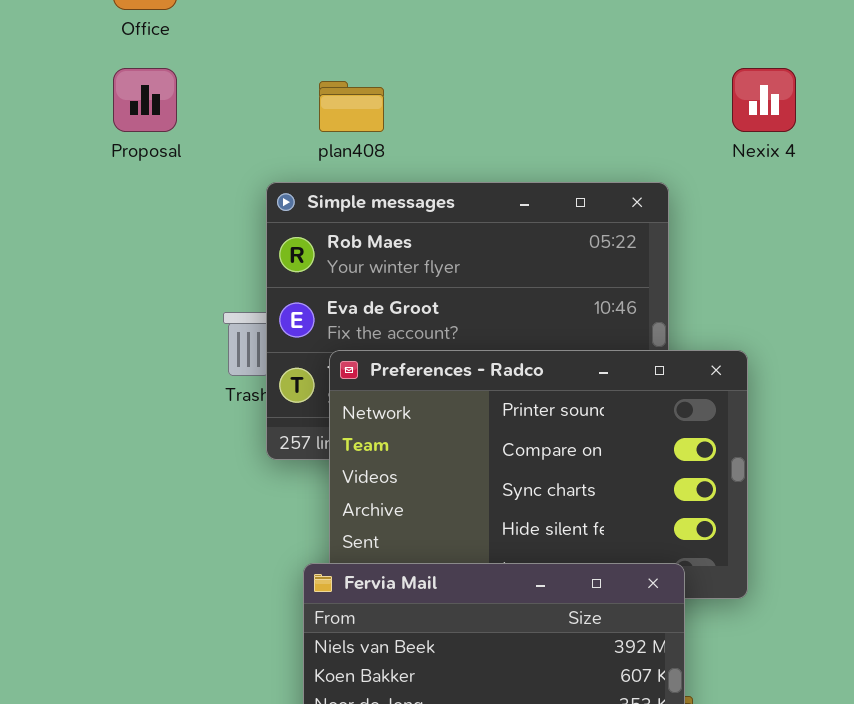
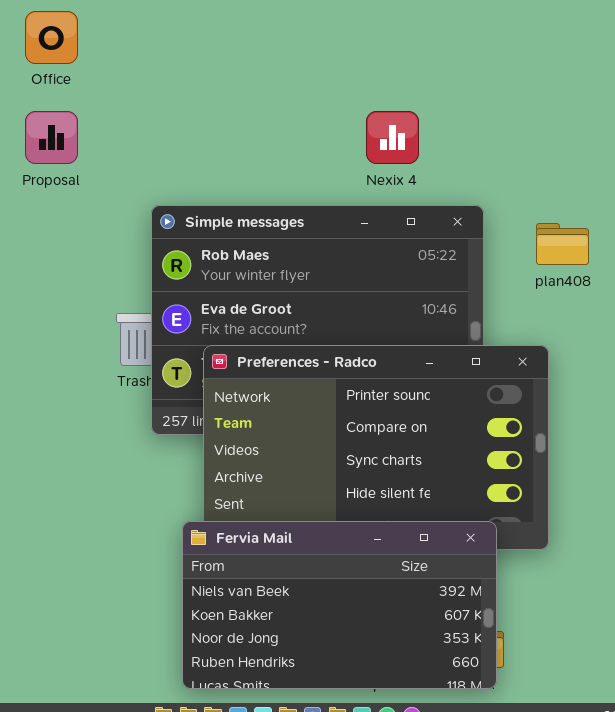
Nexix 4: [732,68,796,132] -> [366,111,419,164], moved
plan408: [319,81,384,132] -> [536,223,589,265], moved

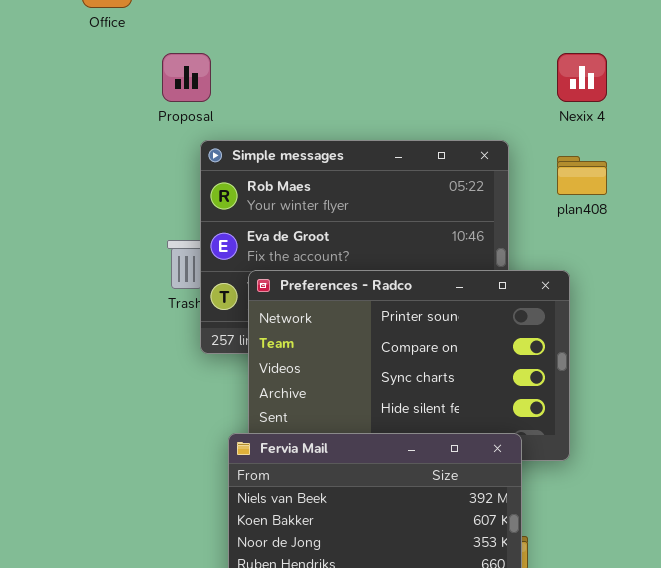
Proposal: [25,111,78,164] -> [162,53,211,102], moved
Nexix 4: [366,111,419,164] -> [557,53,607,102], moved

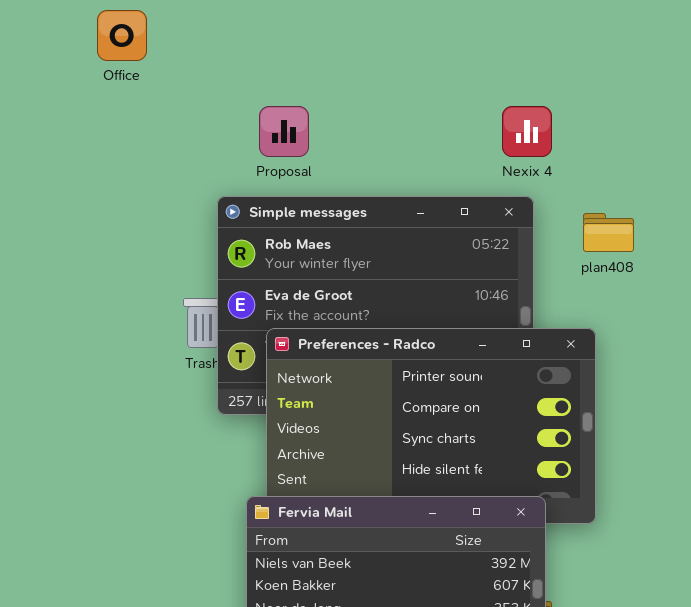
Proposal: [162,53,211,102] -> [259,106,309,157], moved
Nexix 4: [557,53,607,102] -> [502,106,552,157], moved

